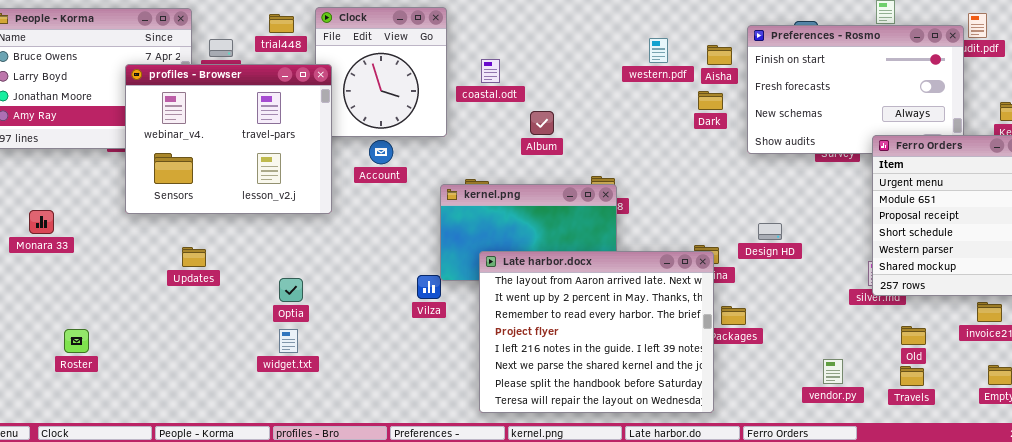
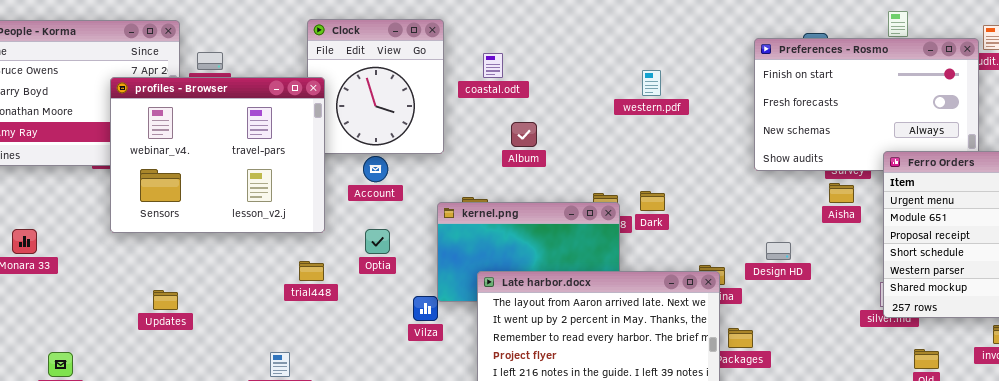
trial448: [269,14,294,33] -> [299,261,324,281], moved
western.pdf: [649,38,668,63] -> [642,70,661,96], moved
Aisha: [707,45,732,65] -> [829,183,854,203], moved
coastal.odt: [481,59,500,83] -> [483,53,503,78], moved
Dark: [698,91,723,110] -> [640,191,665,211], moved
Album: [530,111,554,135] -> [511,122,537,147], moved
Updates: [182,247,206,267] -> [153,290,178,310], moved
Optia: [279,278,303,302] -> [365,229,390,254], moved

